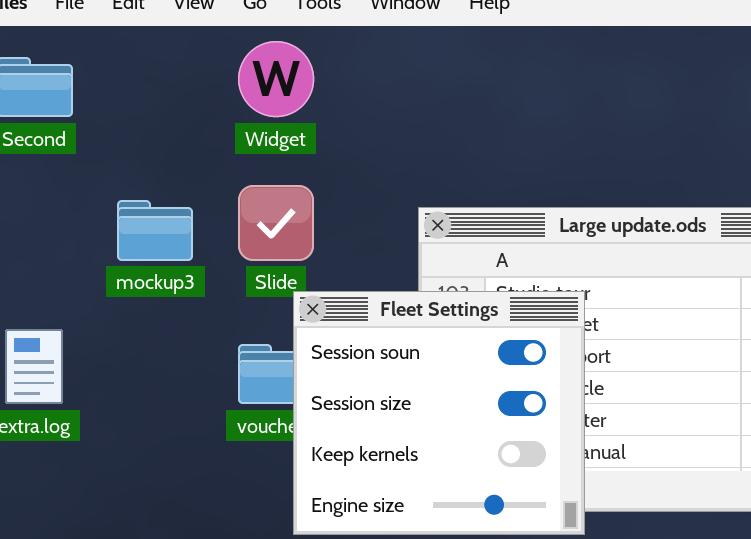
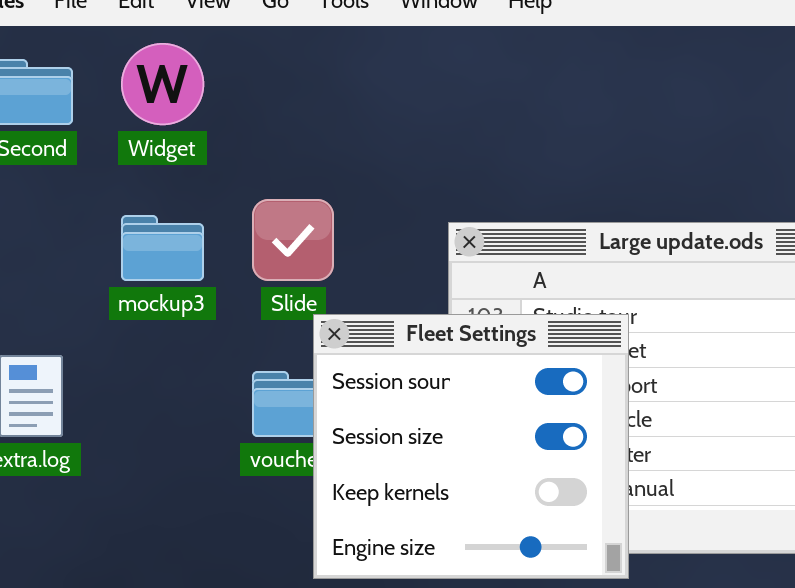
Widget: [238,41,314,117] -> [121,43,204,125], moved

